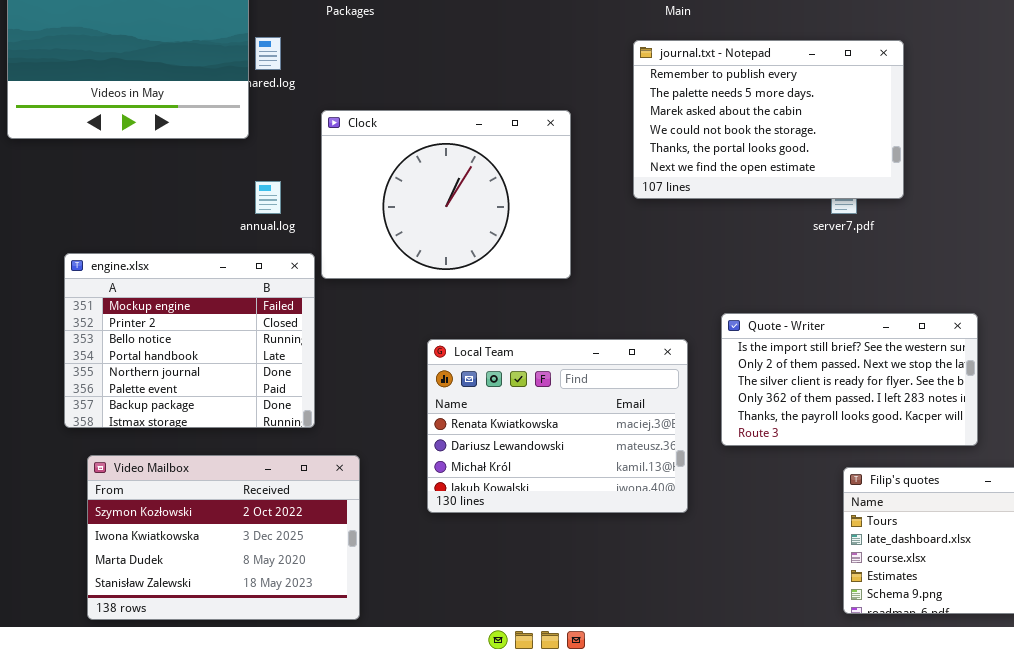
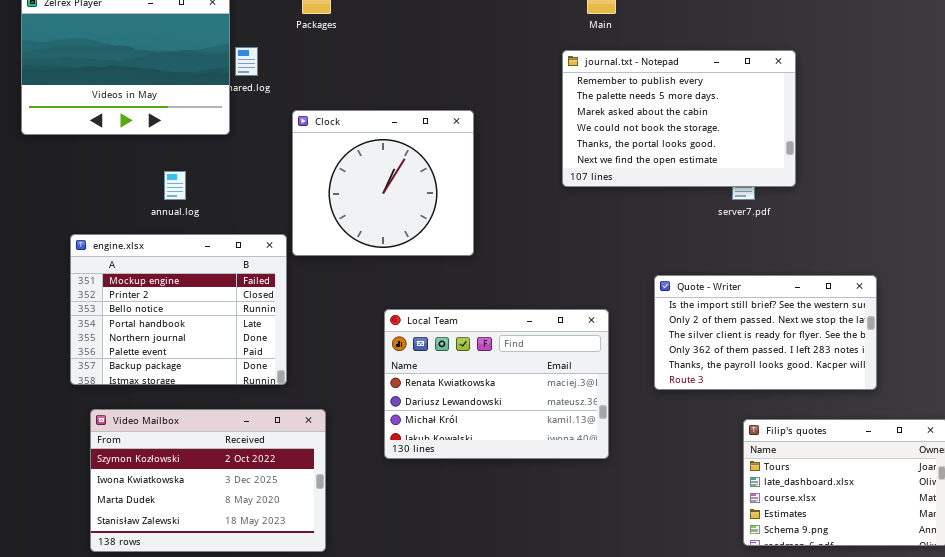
Clock: [321,110,571,279] -> [292,110,474,256], resized
annual.log: [255,181,281,214] -> [164,171,186,200], moved
Quote - Writer: [721,313,978,446] -> [654,275,877,390], moved

